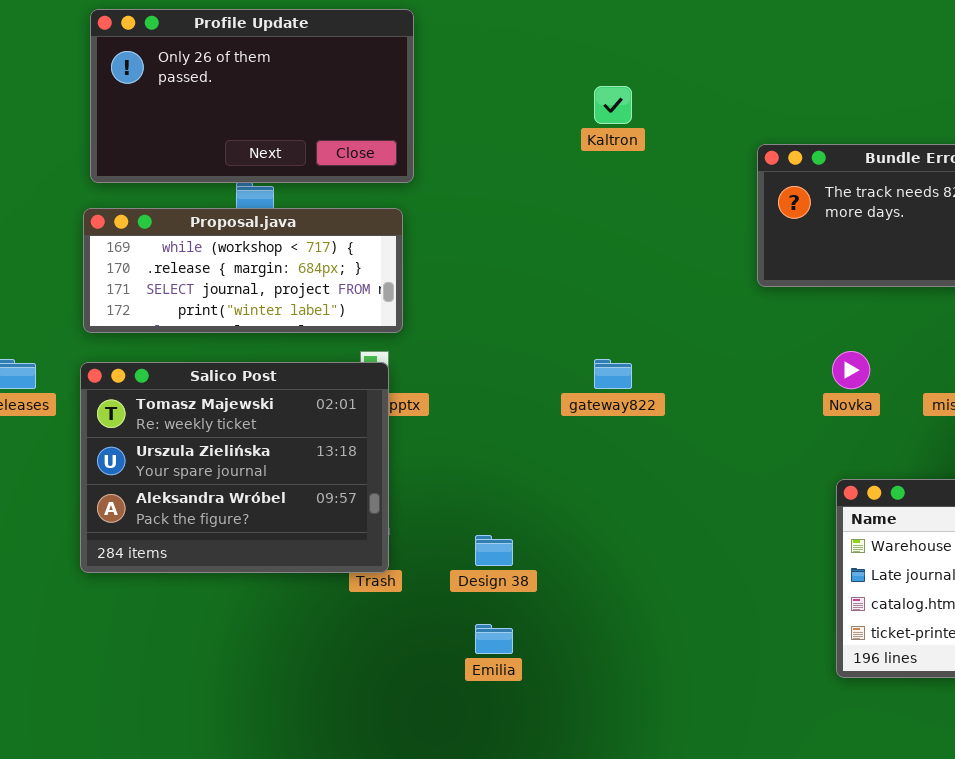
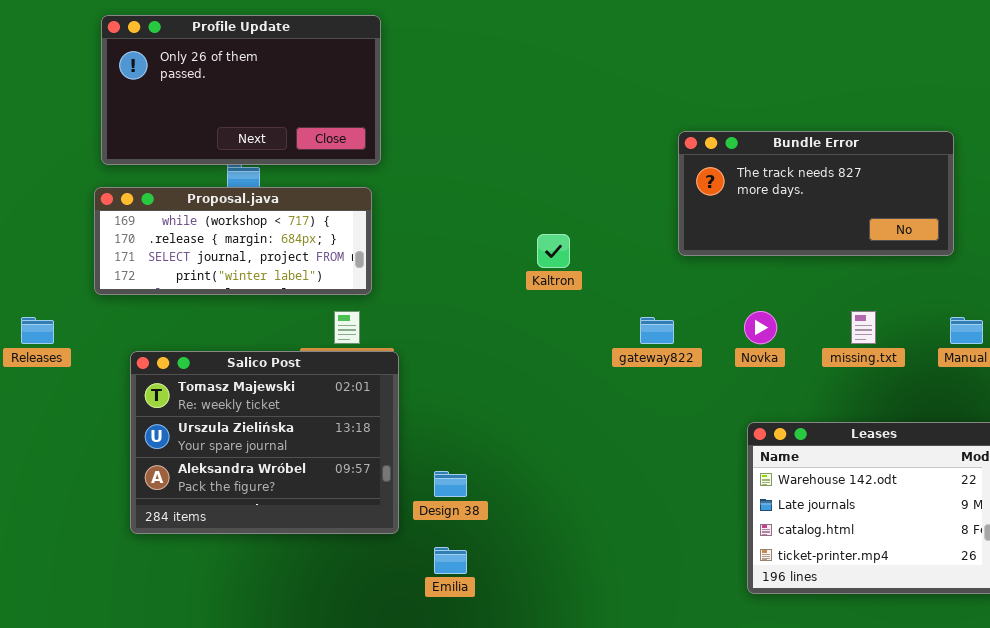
Kaltron: [594,86,632,124] -> [537,234,570,268], moved
gateway822: [594,359,632,389] -> [640,317,674,344], moved
Salico Post: [80,362,389,573] -> [130,351,399,534], moved

